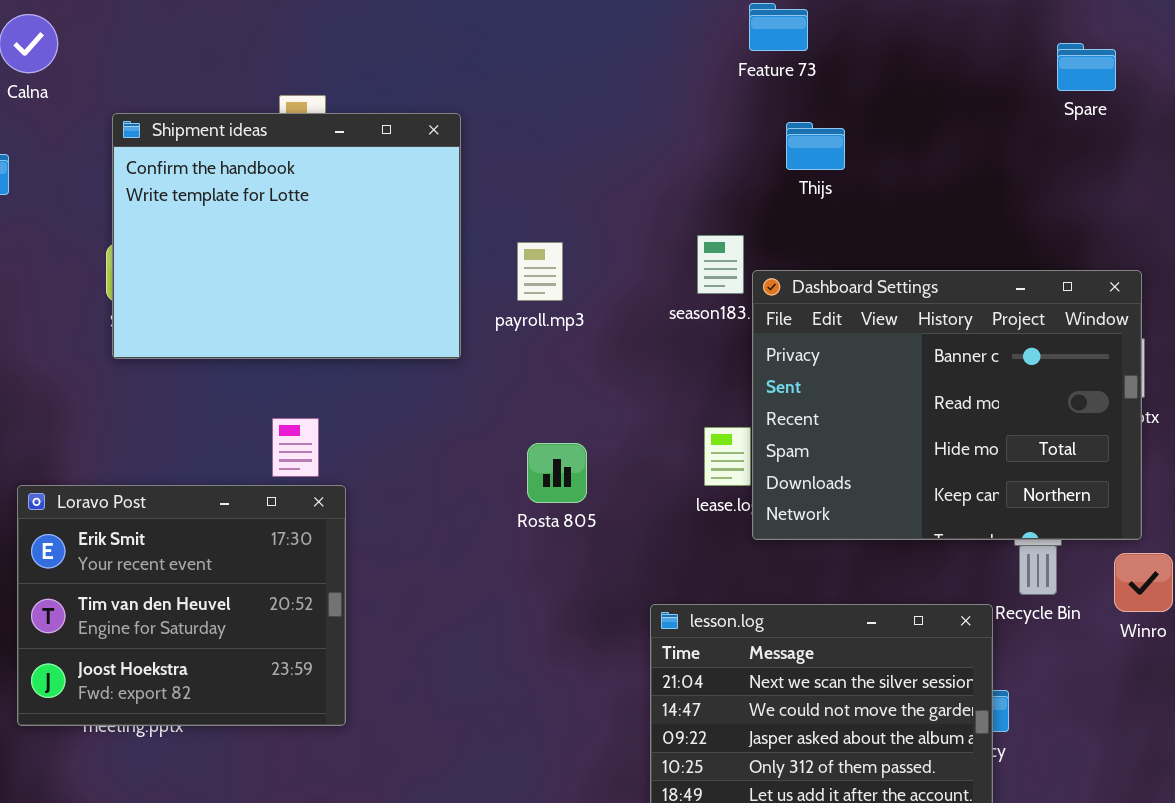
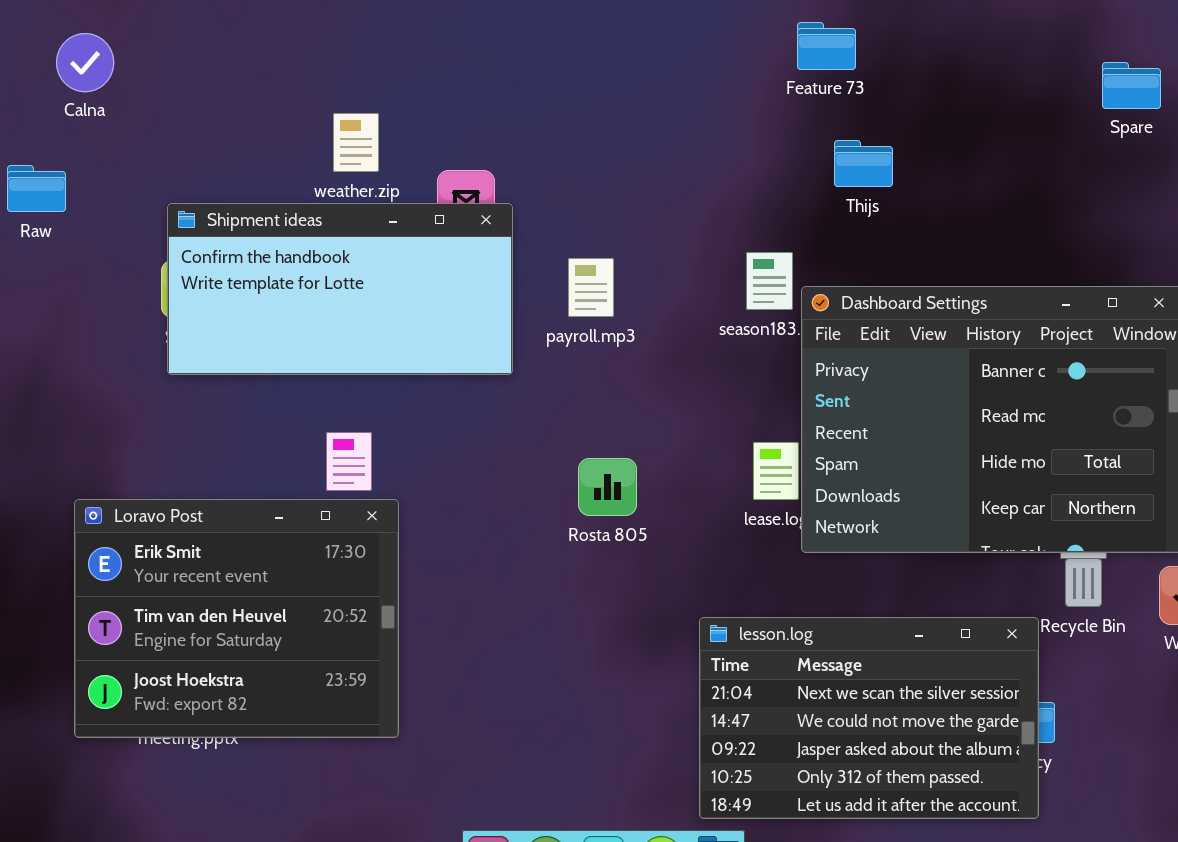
Shipment ideas: [112,113,461,359] -> [167,203,513,375], resized

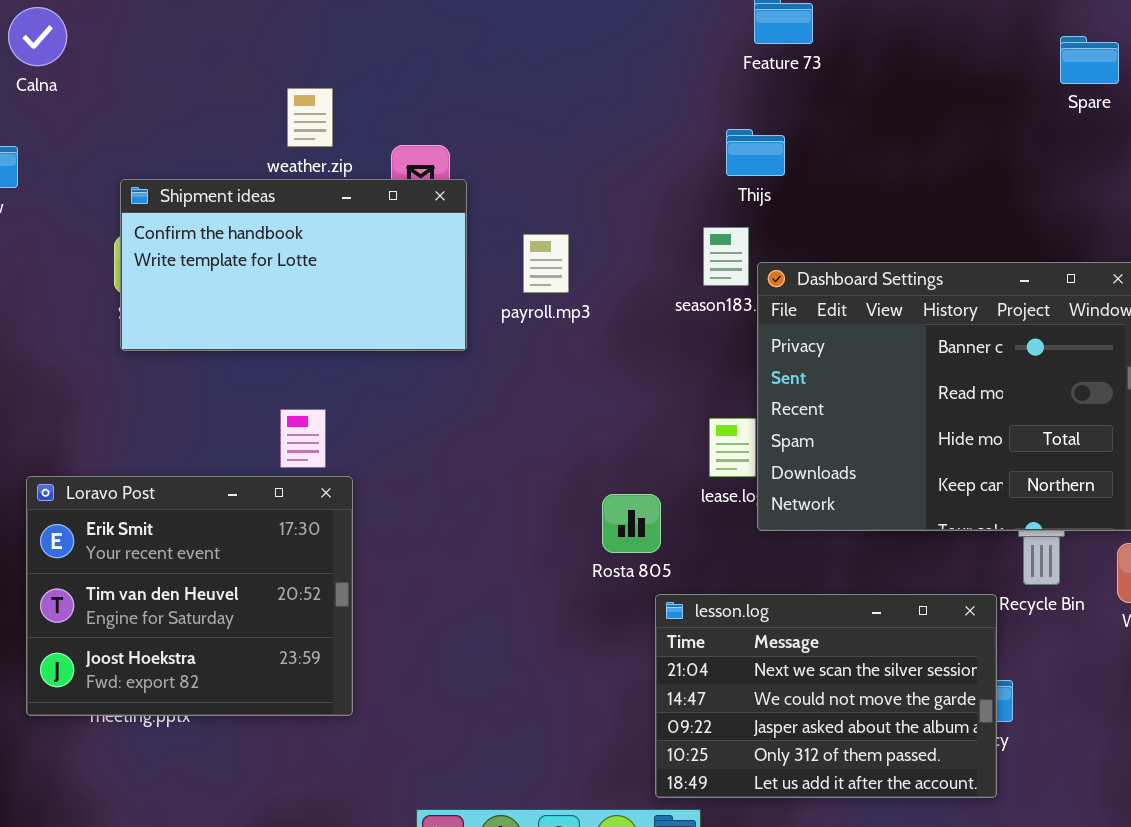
Thijs: [834,140,893,187] -> [726,129,785,176], moved
Rosta 805: [578,458,637,516] -> [602,494,661,553], moved

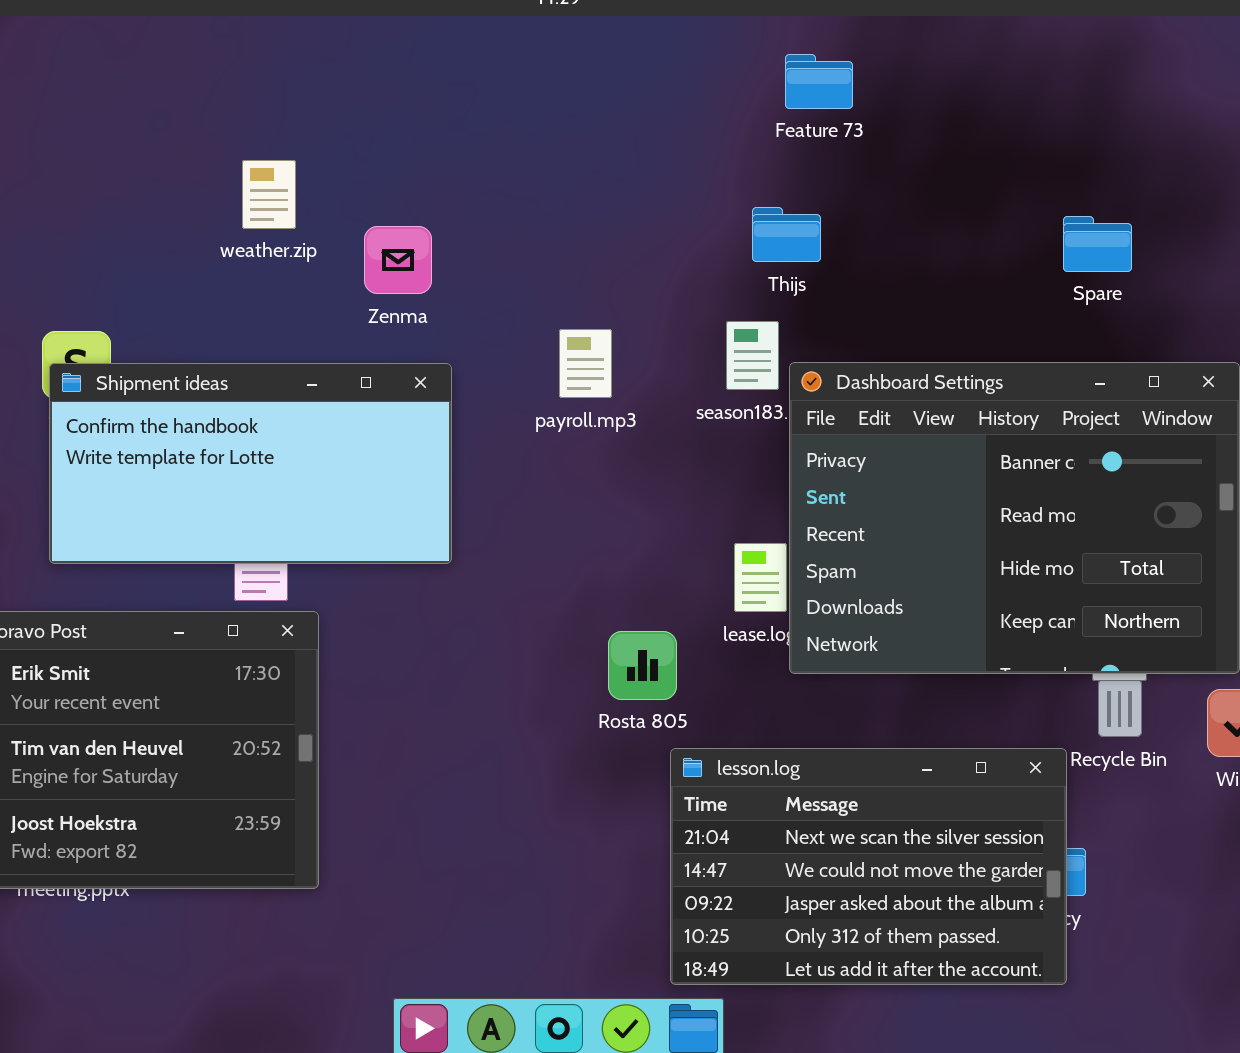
Spare: [1060,36,1119,84] -> [1063,216,1132,272], moved
Shipment ideas: [120,179,467,351] -> [49,363,452,564], moved
payroll.mp3: [523,234,569,293] -> [559,329,612,398], moved

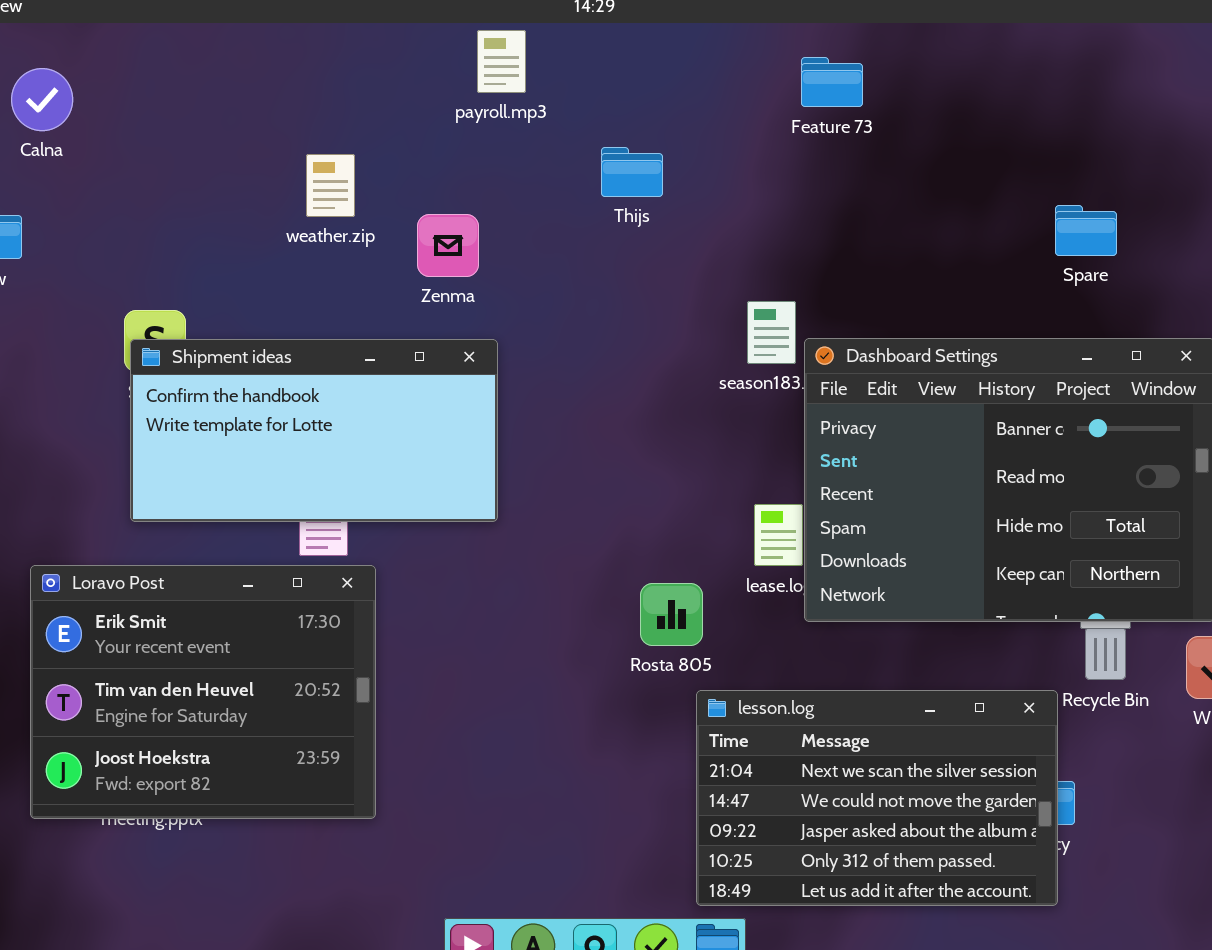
Thijs: [752,207,821,262] -> [601,147,663,197], moved
payroll.mp3: [559,329,612,398] -> [477,30,526,93], moved

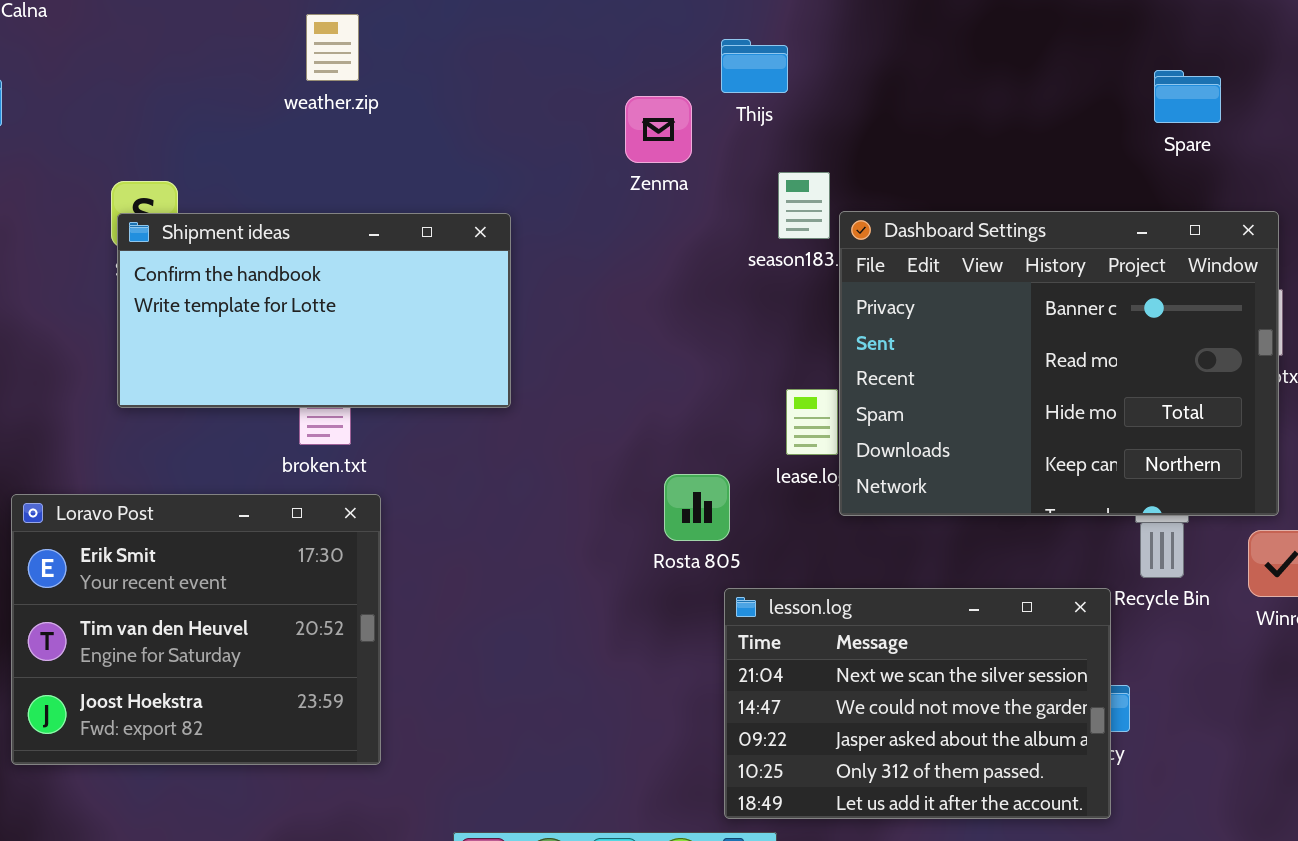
Thijs: [601,147,663,197] -> [721,39,788,93], moved
Spare: [1055,205,1117,256] -> [1154,70,1221,123], moved
Zenma: [417,214,479,277] -> [625,96,692,163], moved
Loravo Post: [30,565,376,819] -> [11,494,381,765], moved

